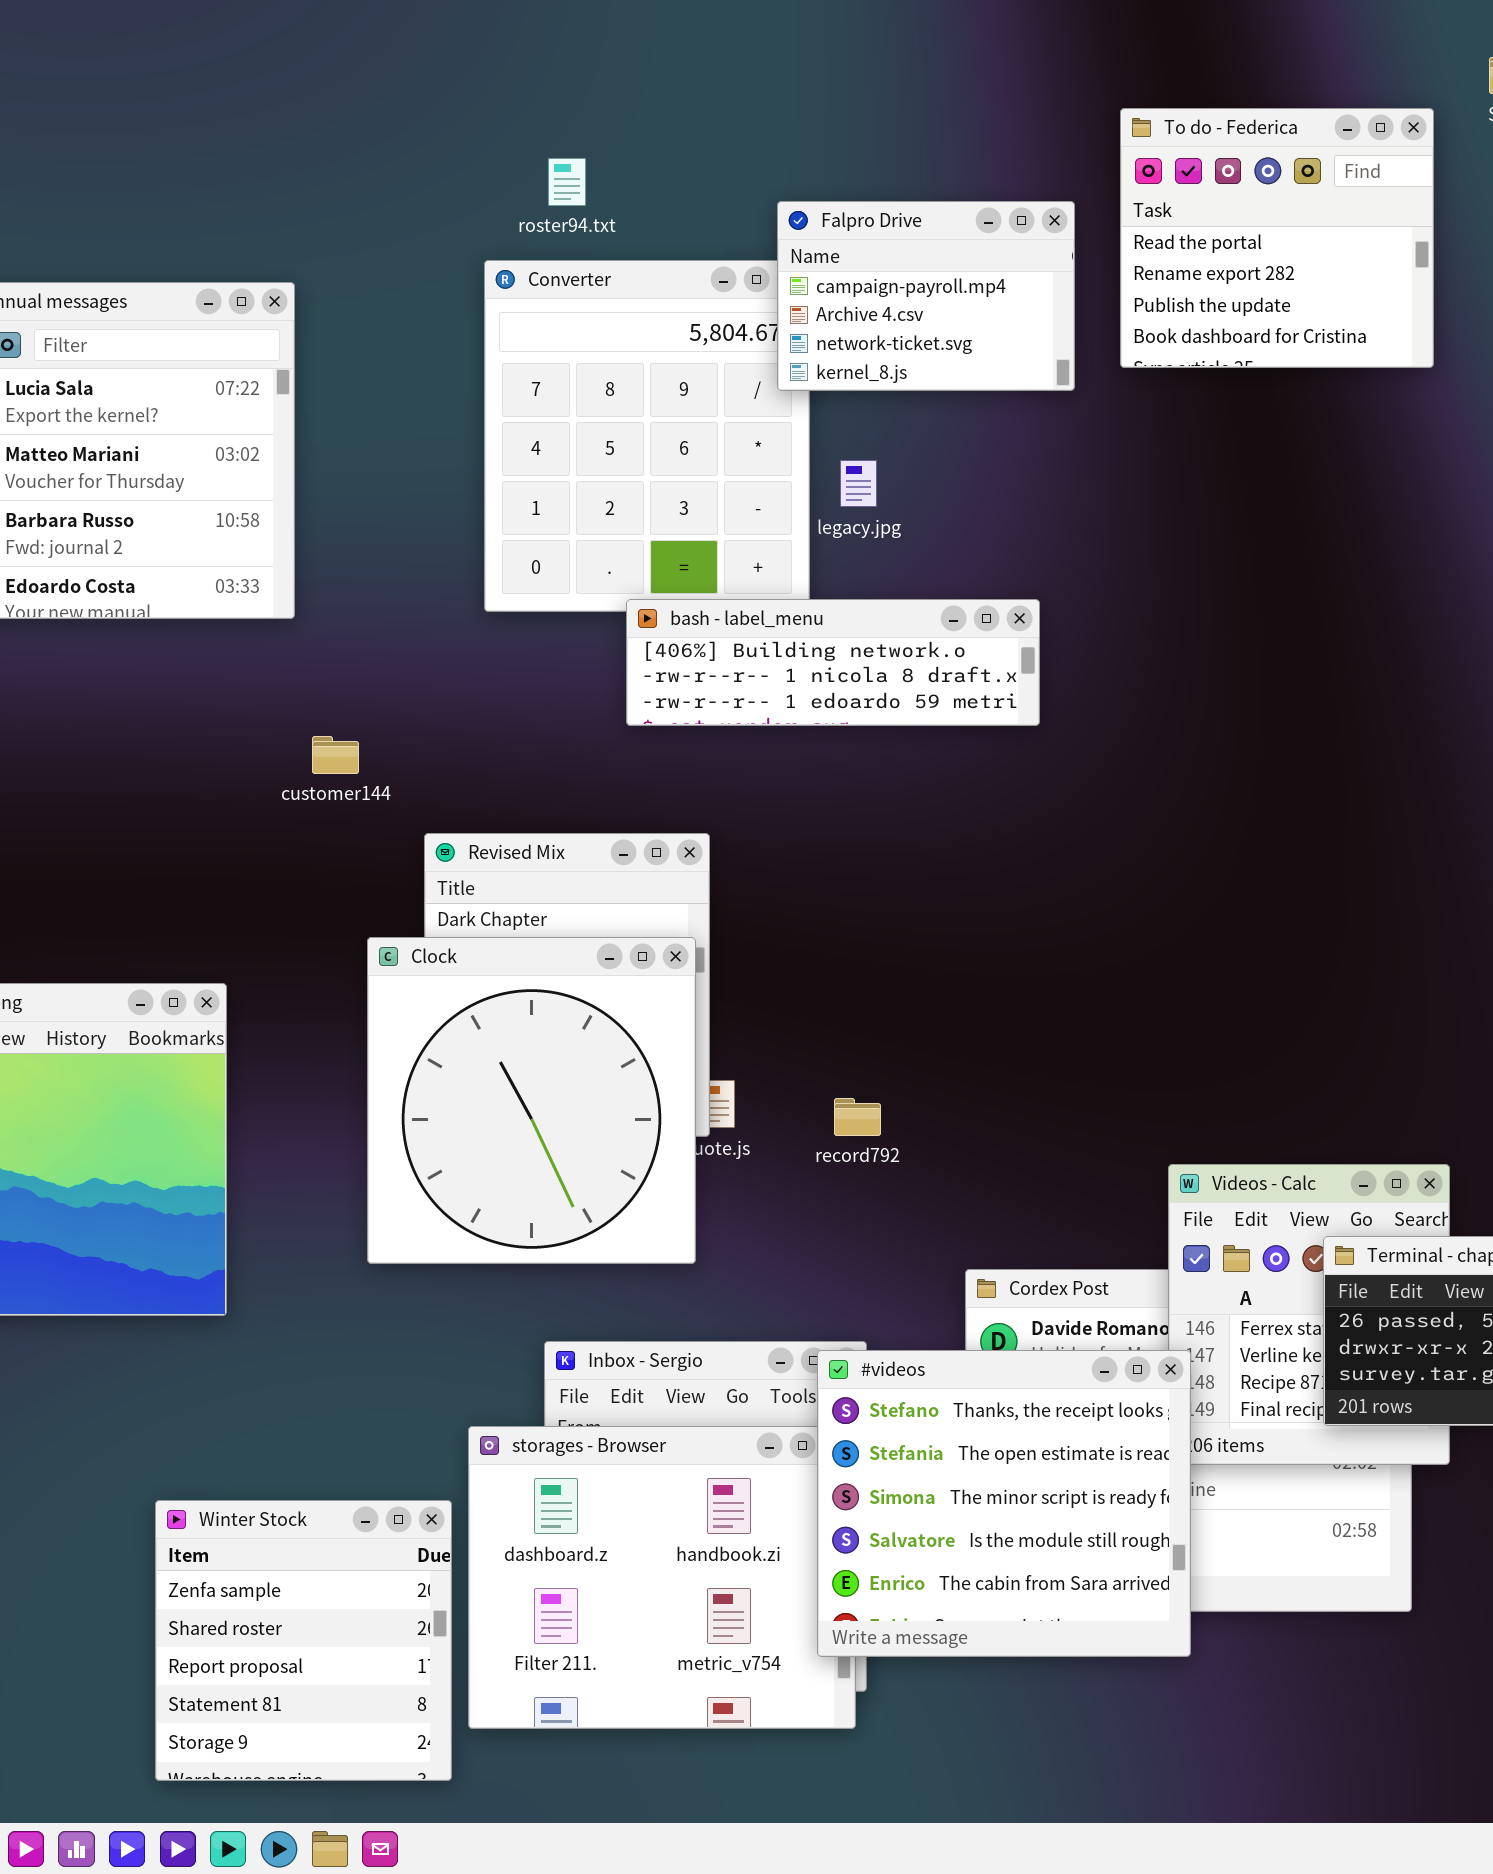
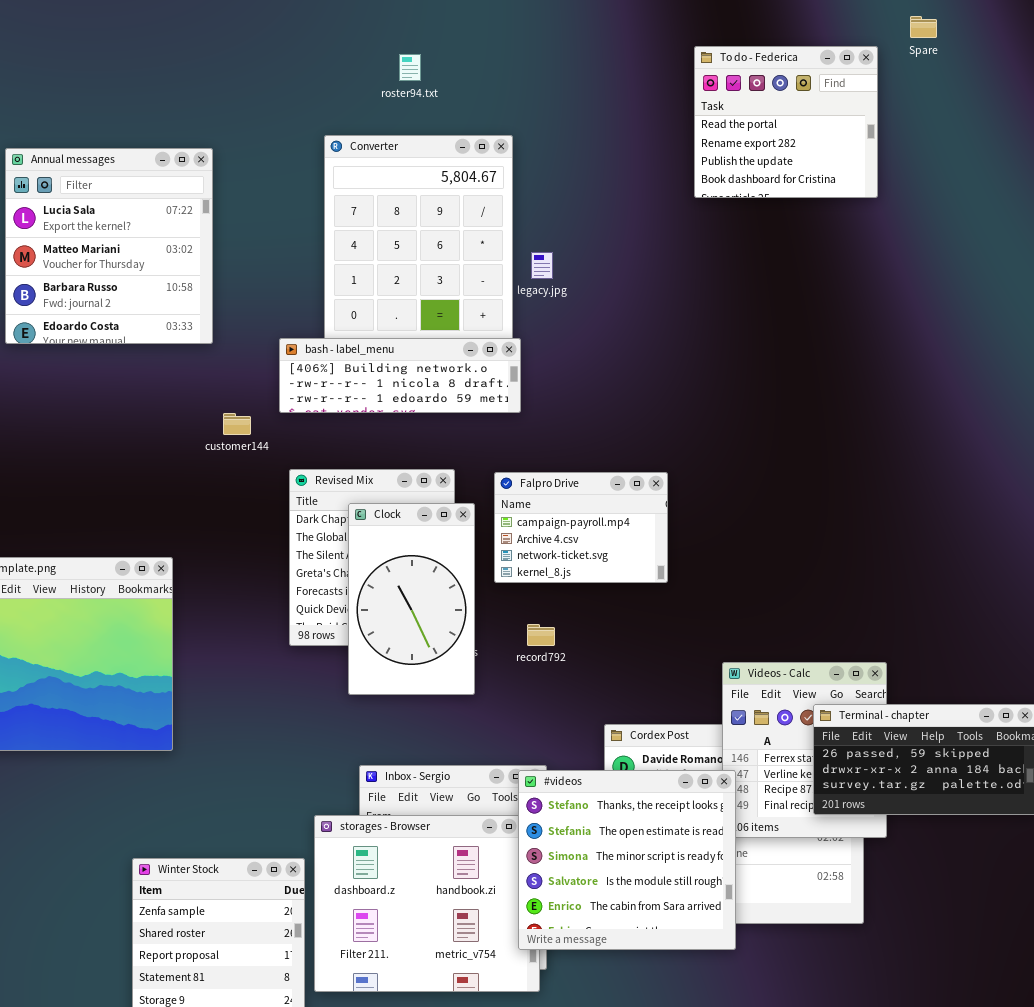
roster94.txt: [548,158,586,206] -> [399,54,421,81], moved
Falpro Drive: [777,201,1075,391] -> [494,472,668,583], moved
bash - label_menu: [626,599,1040,726] -> [279,338,521,413], moved
Clock: [367,937,696,1264] -> [348,503,475,695], moved, resized

